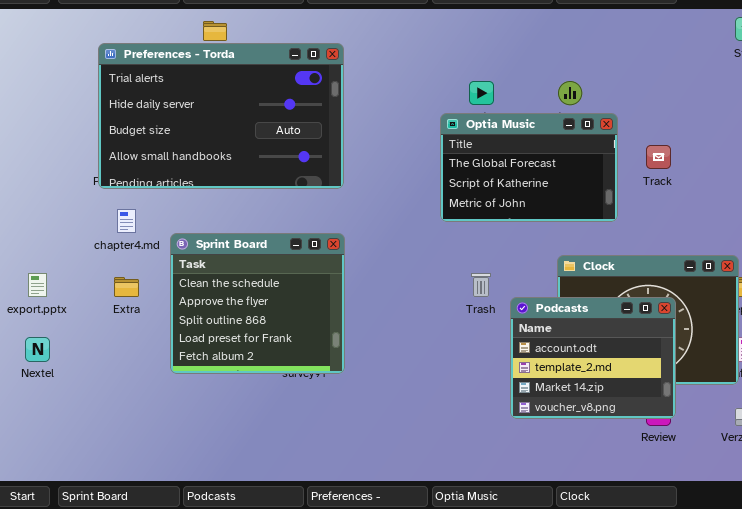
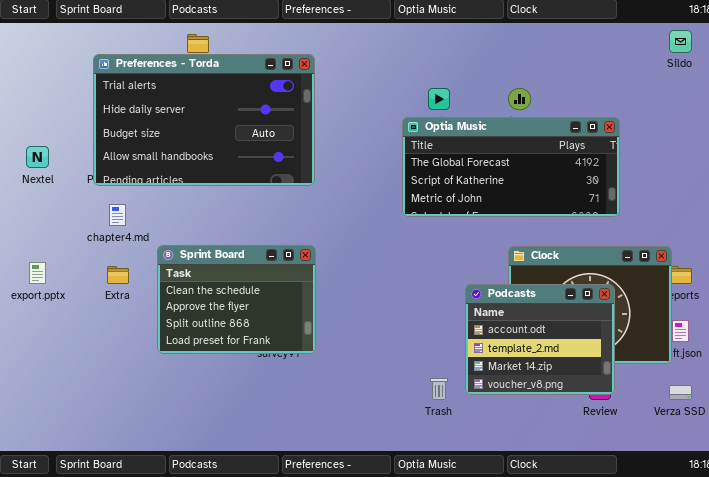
Optia Music: [440,113,618,222] -> [402,117,620,217], resized
Sprint Board: [170,233,345,374] -> [157,245,316,354], resized
Trash: [471,273,491,297] -> [430,378,448,400], moved
Nextel: [25,337,50,362] -> [26,146,49,168], moved

